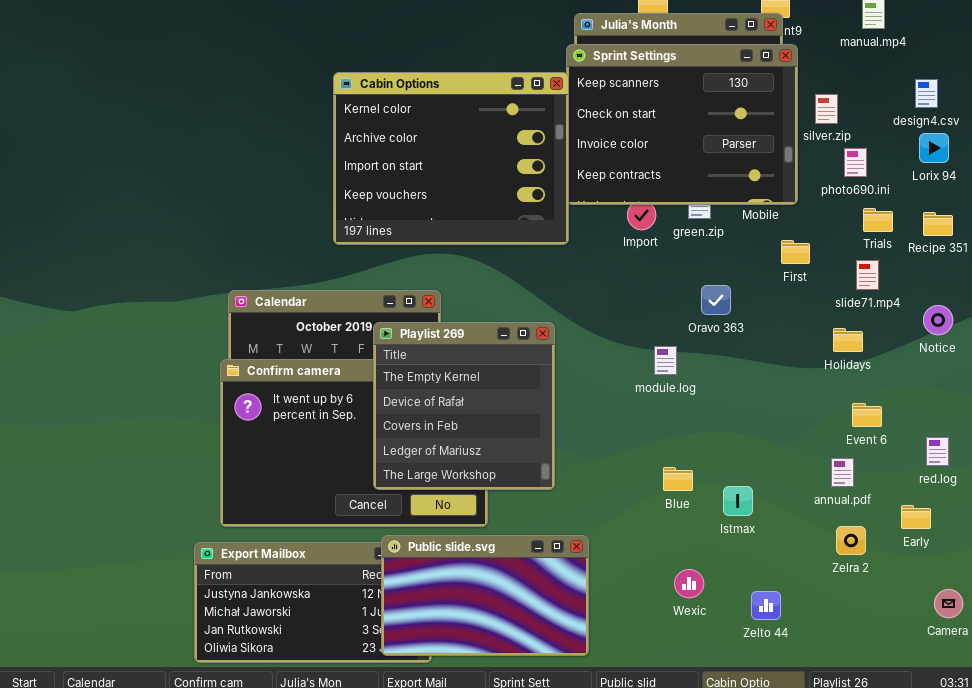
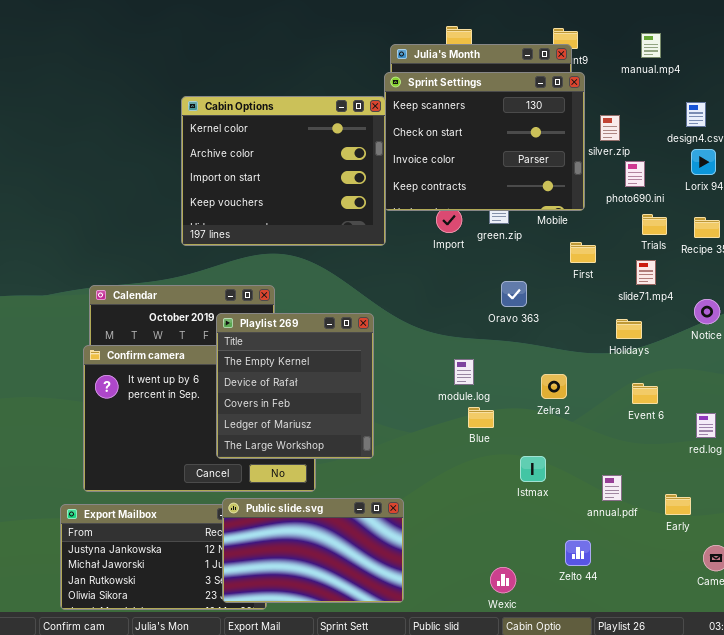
module.log: [654,346,677,375] -> [454,359,474,385], moved
annual.pdf: [831,458,854,487] -> [602,475,622,501], moved
Blue: [663,467,693,491] -> [468,407,494,428], moved
Early: [901,505,931,529] -> [665,494,691,515], moved
Zelra 2: [836,526,866,555] -> [541,374,567,399], moved
Wexic: [674,569,704,598] -> [490,567,516,593], moved
Zelto 44: [751,591,781,620] -> [565,540,591,566], moved

